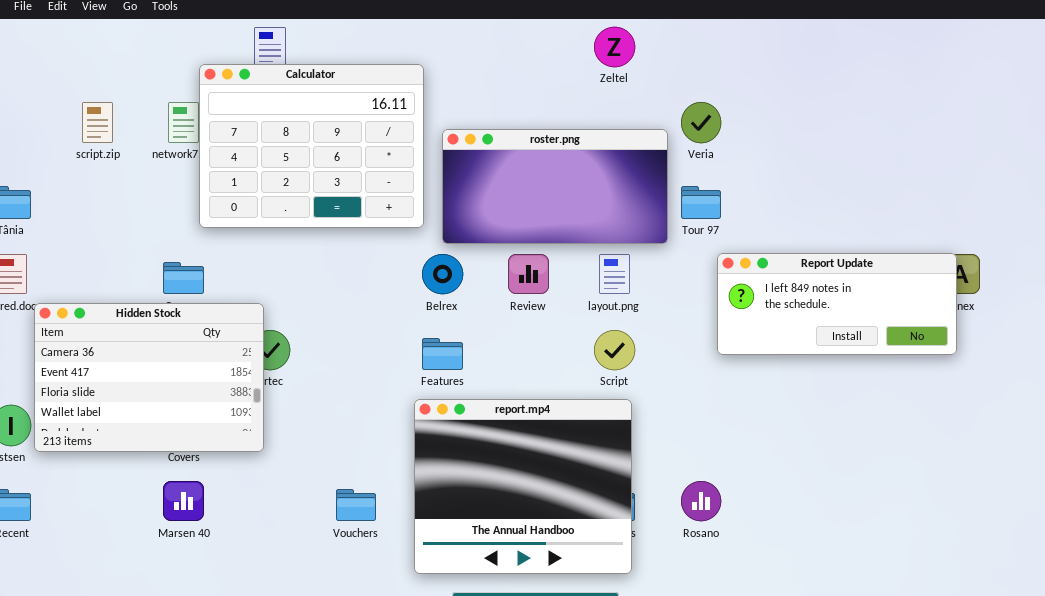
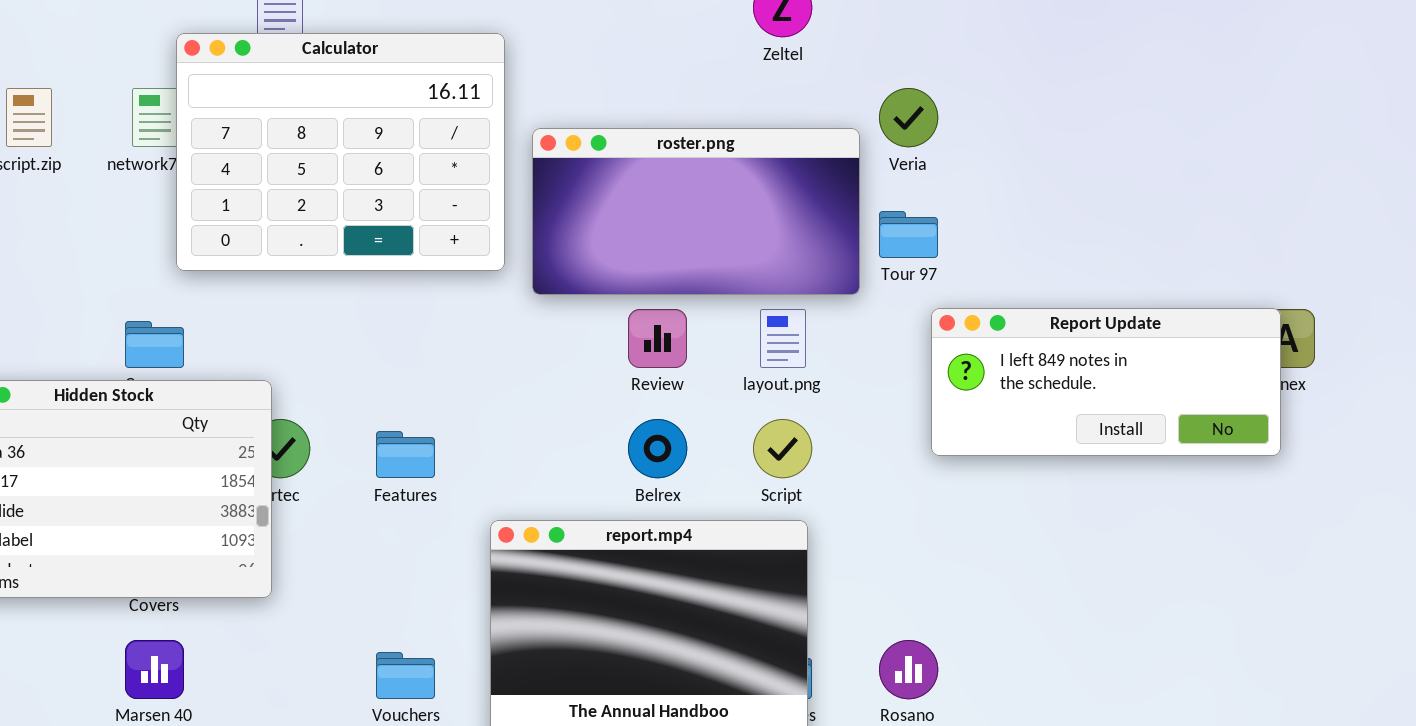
Belrex: [422,254,463,294] -> [628,419,687,478], moved
Features: [422,338,463,370] -> [376,431,435,478], moved

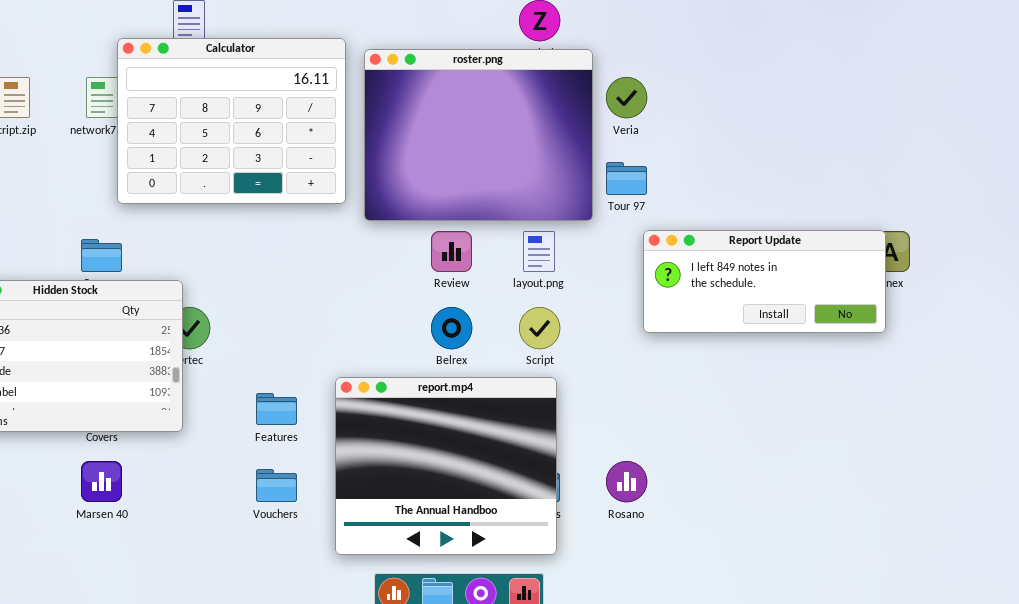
roster.png: [532,128,860,295] -> [364,49,593,221], resized
Features: [376,431,435,478] -> [256,393,297,425], moved

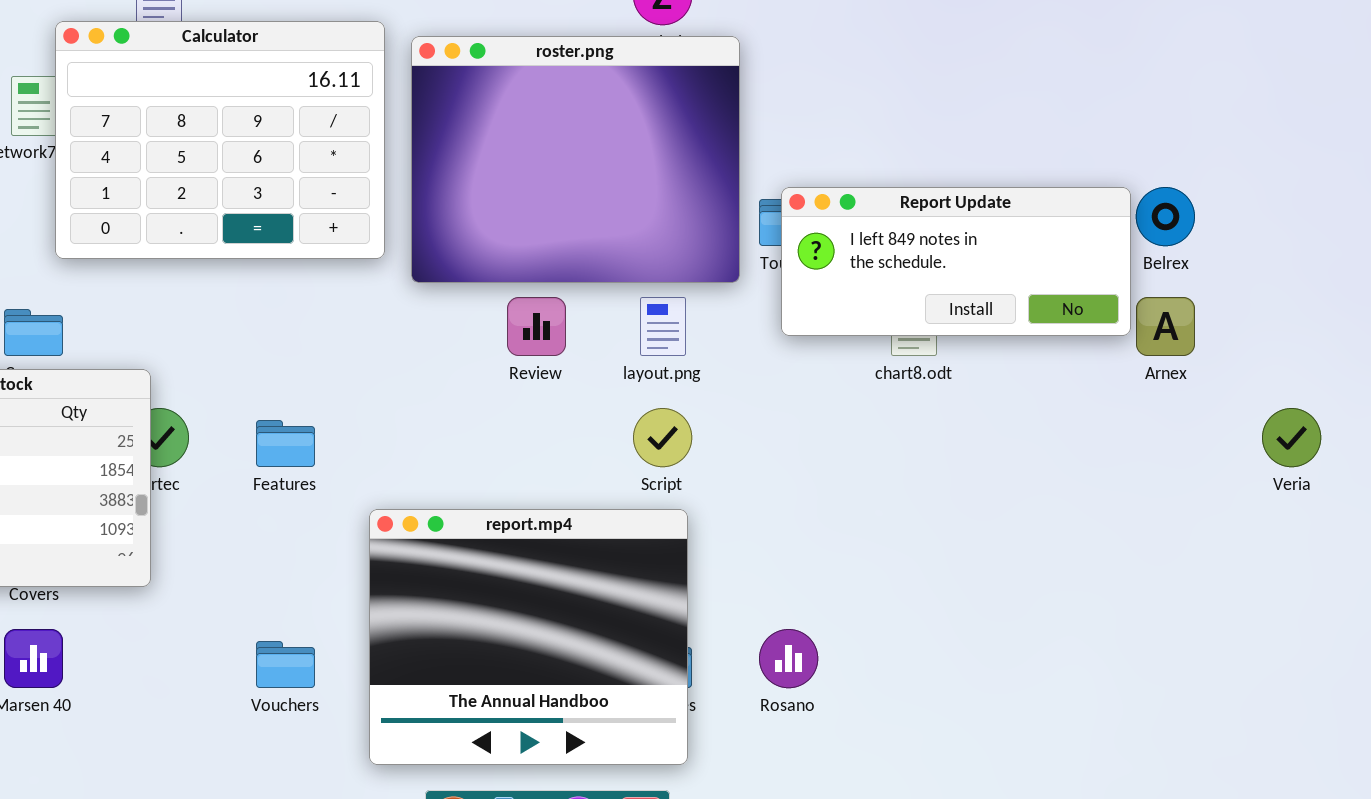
Veria: [606,77,647,118] -> [1262,408,1321,467], moved
Report Update: [643,230,886,333] -> [781,187,1131,336], moved
Belrex: [431,307,472,349] -> [1136,187,1195,246], moved
Features: [256,393,297,425] -> [256,420,315,467], moved

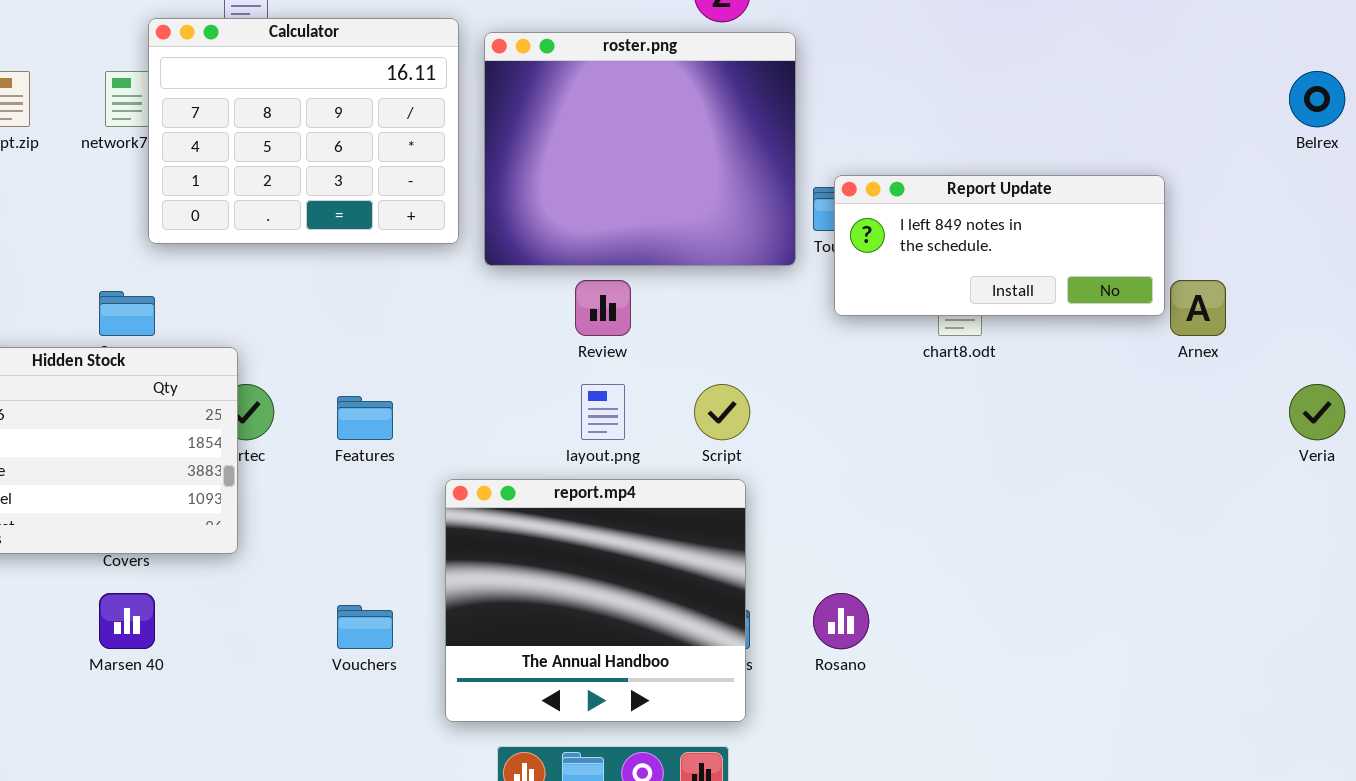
Belrex: [1136,187,1195,246] -> [1289,71,1345,127], moved
layout.png: [640,297,686,356] -> [581,384,625,440], moved

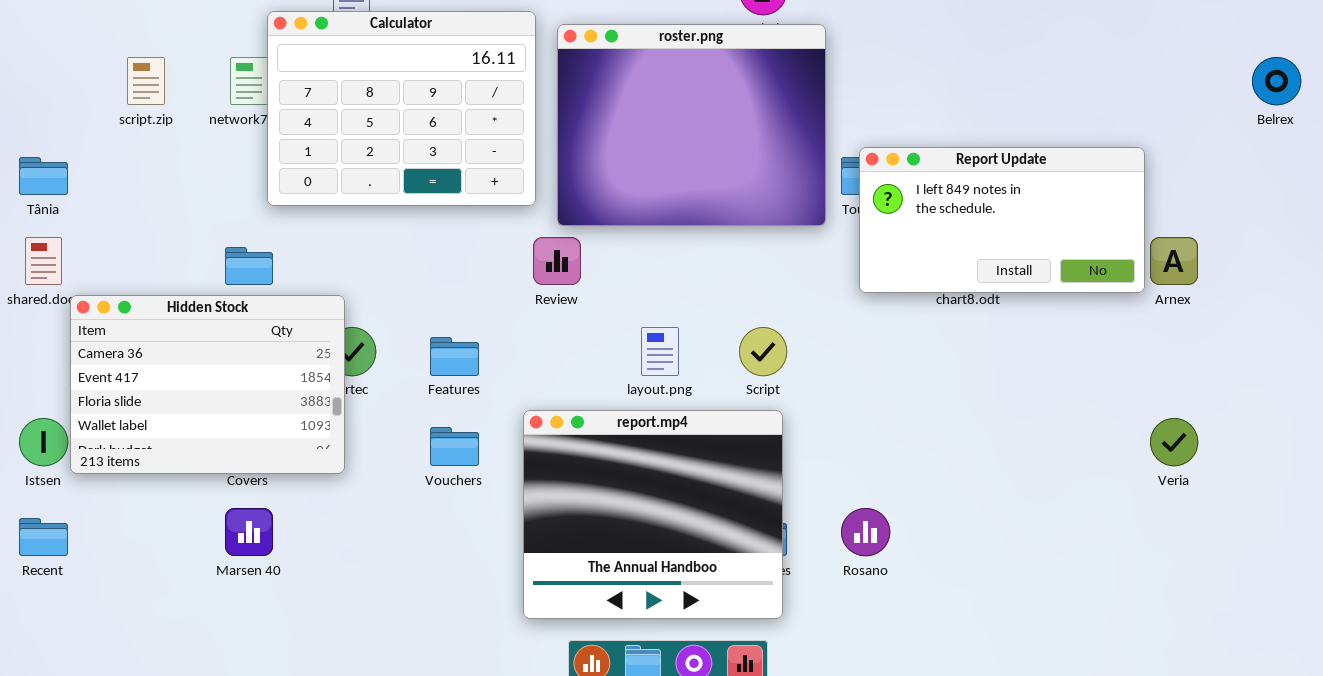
Report Update: [834,175,1165,316] -> [859,147,1145,293], resized
Review: [575,280,631,336] -> [533,237,581,285], moved
Veria: [1289,384,1345,440] -> [1150,418,1198,466], moved
Vouchers: [337,605,393,649] -> [430,427,479,466], moved

